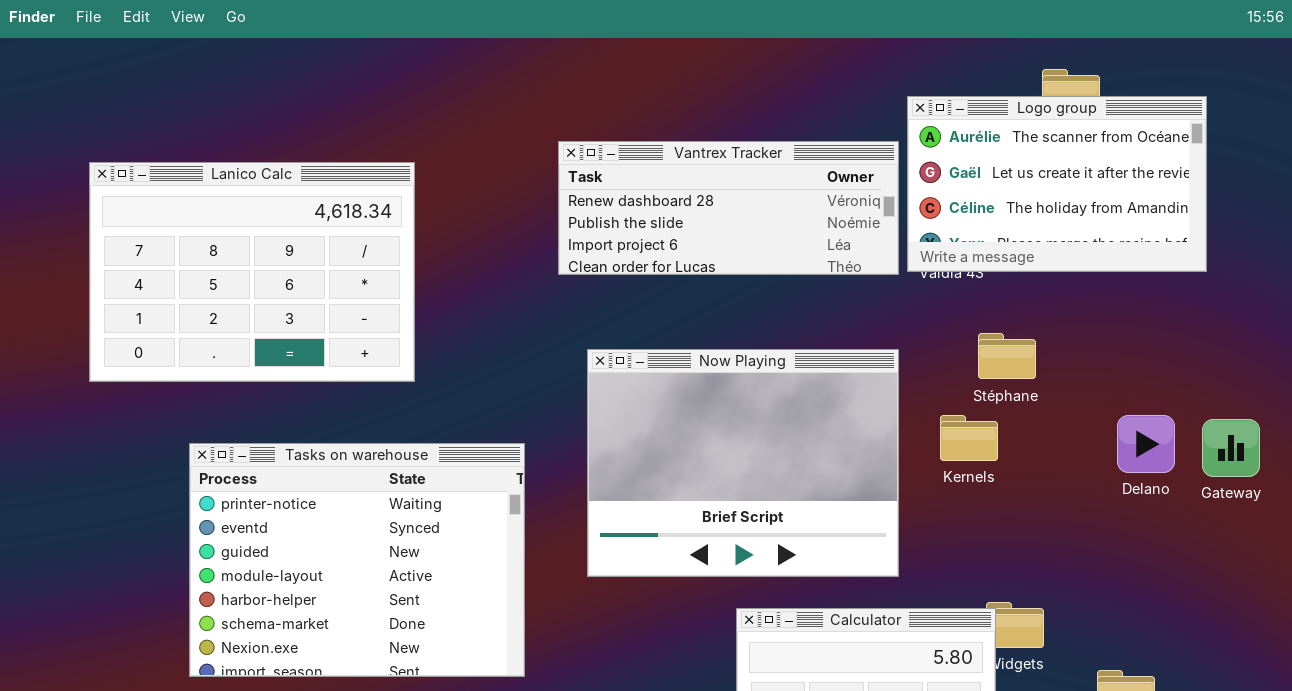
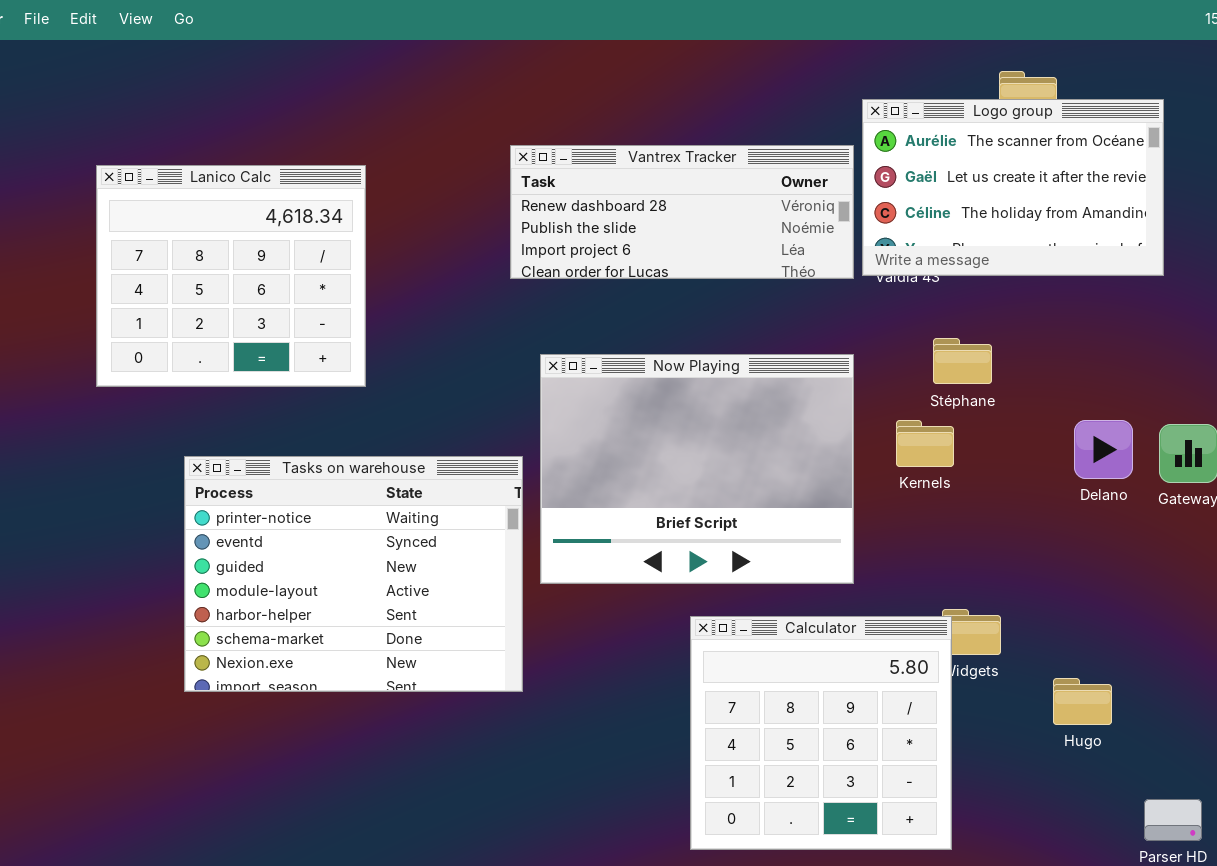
Lanico Calc: [89,162,415,382] -> [96,165,366,387], resized
Tasks on warehouse: [189,443,525,677] -> [184,456,523,692], moved

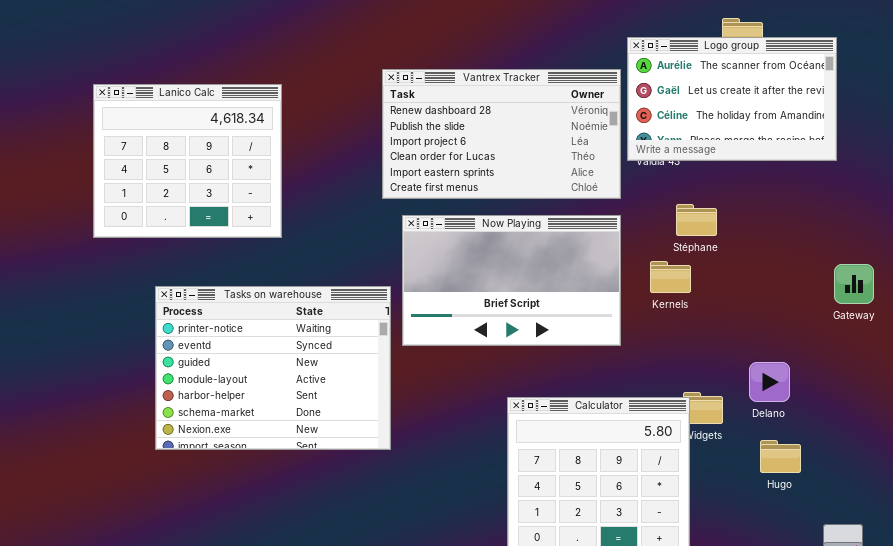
Vantrex Tracker: [510,145,854,279] -> [382,69,621,199], resized
Now Playing: [540,354,854,584] -> [402,215,621,346], resized
Delano: [1074,420,1133,479] -> [749,362,790,402], moved

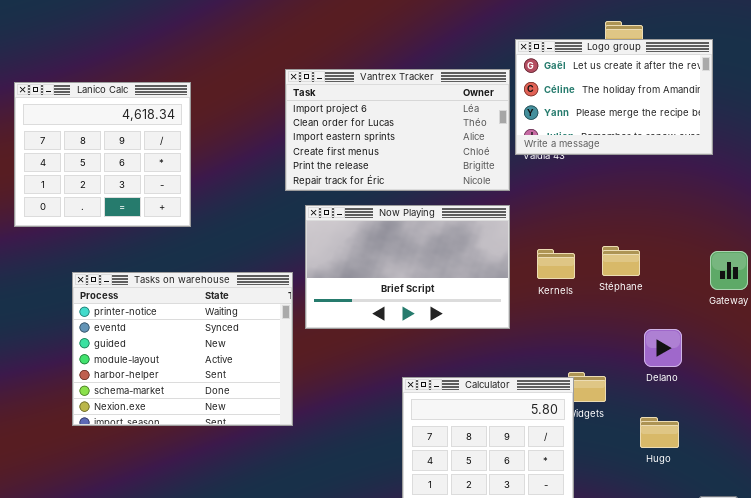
Logo group: [627,37,837,161] -> [515,39,713,155], scrolled down 1 row
Vantrex Tracker: [382,69,621,199] -> [285,69,510,191], scrolled down 2 rows
Stéphane: [676,204,717,236] -> [602,246,640,276], moved
Delano: [749,362,790,402] -> [644,329,682,367], moved

